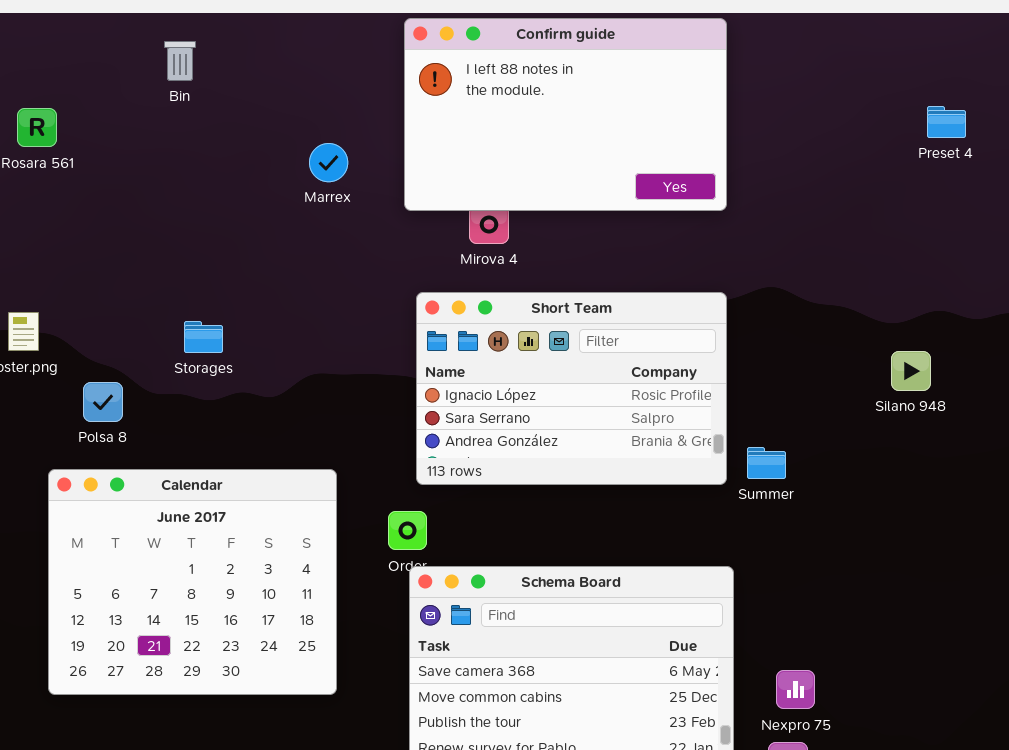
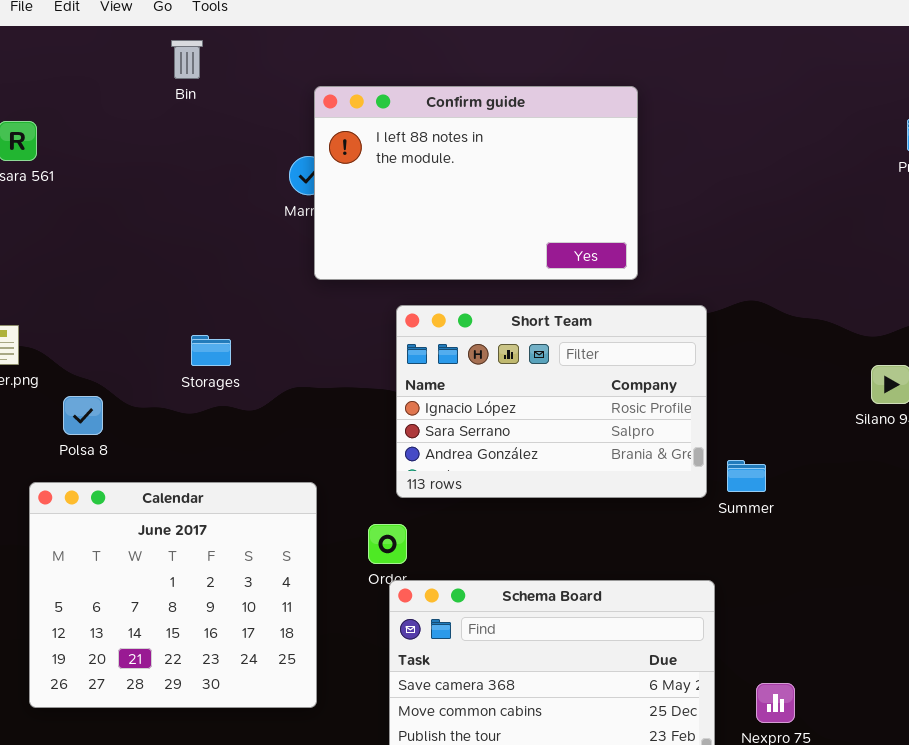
Confirm guide: [404,18,727,211] -> [314,86,638,280], moved
Bin: [164,41,196,81] -> [171,40,203,79], moved
Storages: [184,321,223,353] -> [191,335,231,366], moved

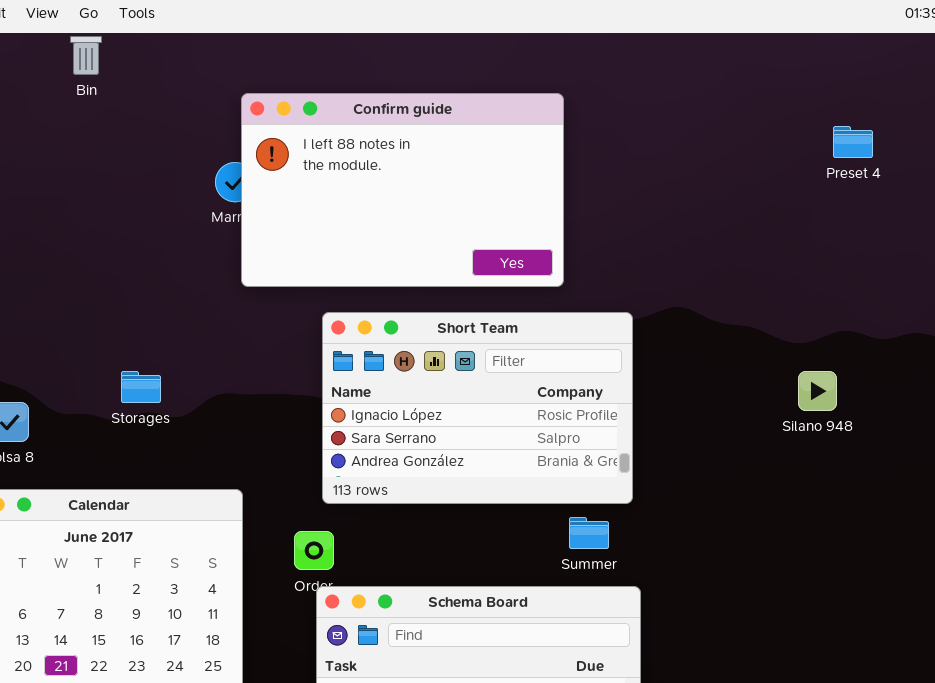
Bin: [171,40,203,79] -> [70,36,102,75], moved
Storages: [191,335,231,366] -> [121,371,161,403], moved
Summer: [727,460,766,492] -> [569,517,609,549], moved

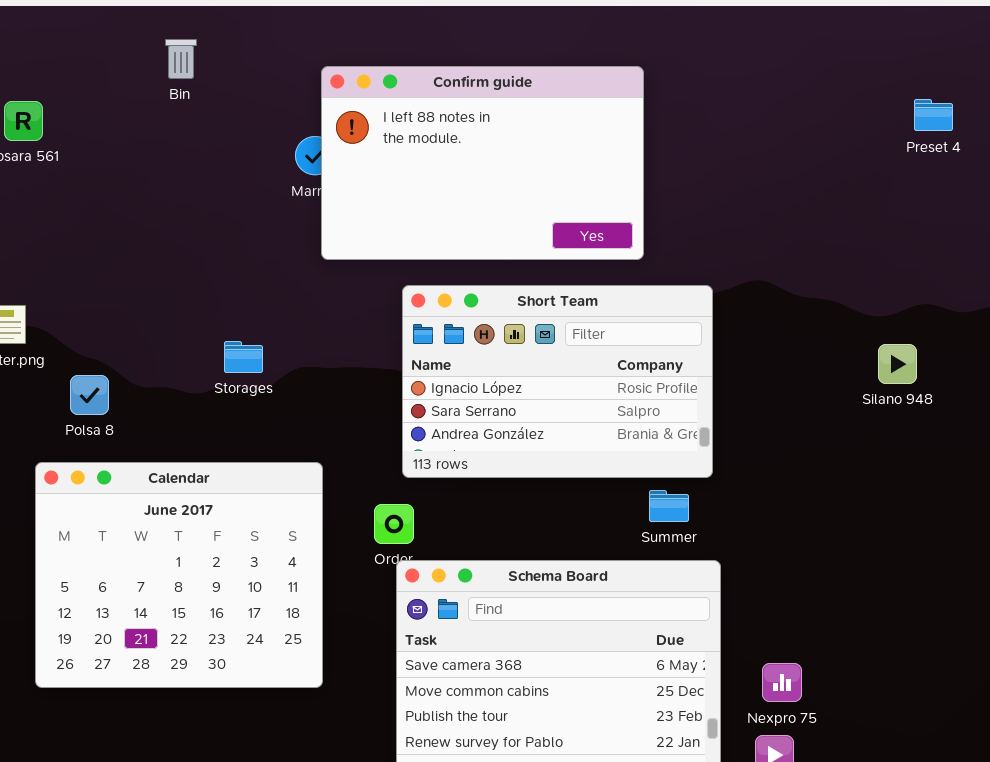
Bin: [70,36,102,75] -> [165,39,197,79], moved
Storages: [121,371,161,403] -> [224,341,263,373], moved

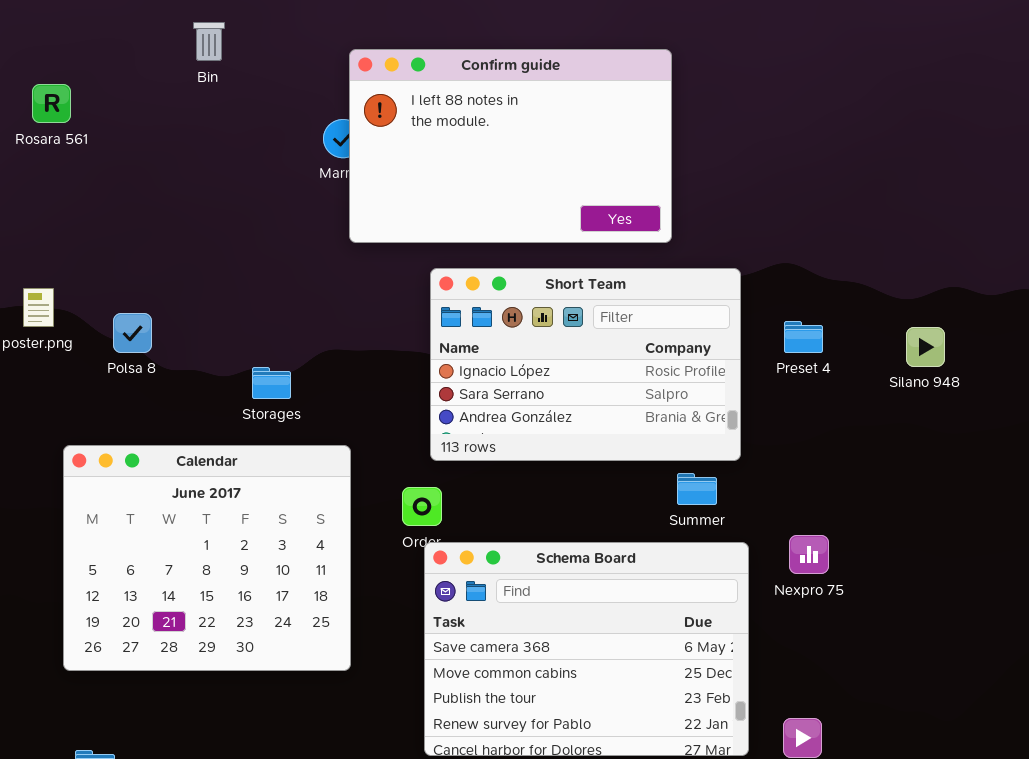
Preset 4: [914,99,953,131] -> [784,321,823,353], moved
Storages: [224,341,263,373] -> [252,367,291,399], moved
Polsa 8: [70,375,109,415] -> [113,313,152,353], moved
Nexpro 75: [762,663,802,702] -> [789,535,829,574], moved

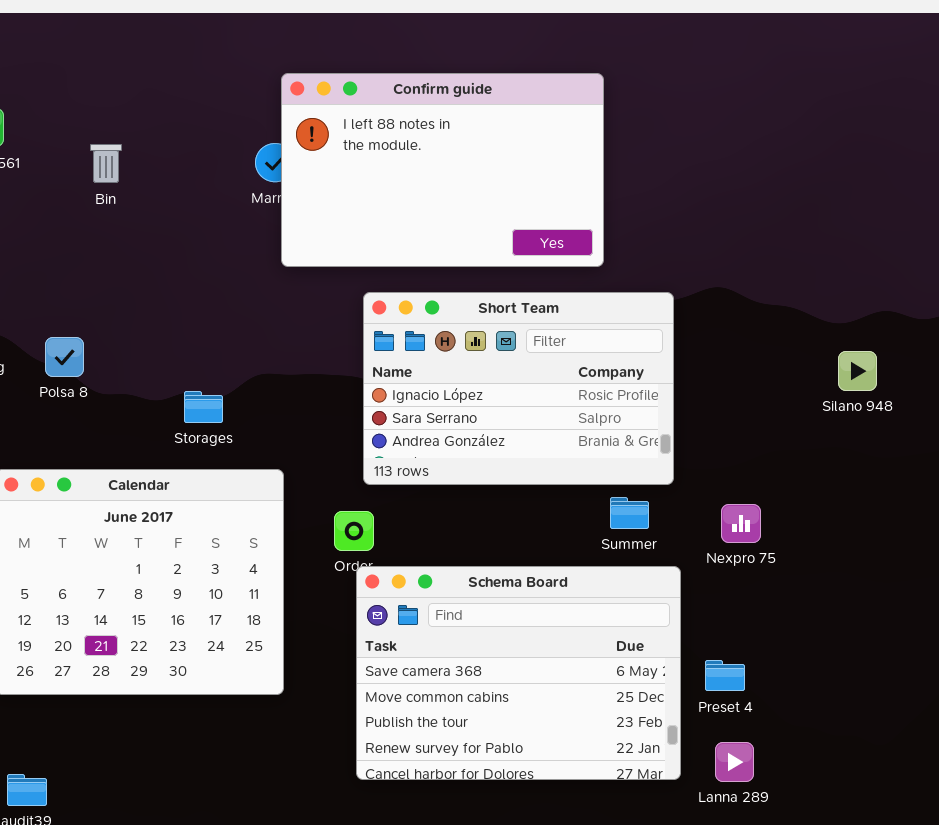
Bin: [193,22,225,61] -> [90,144,122,183], moved
Preset 4: [784,321,823,353] -> [705,660,745,691], moved
Nexpro 75: [789,535,829,574] -> [721,504,761,543], moved

